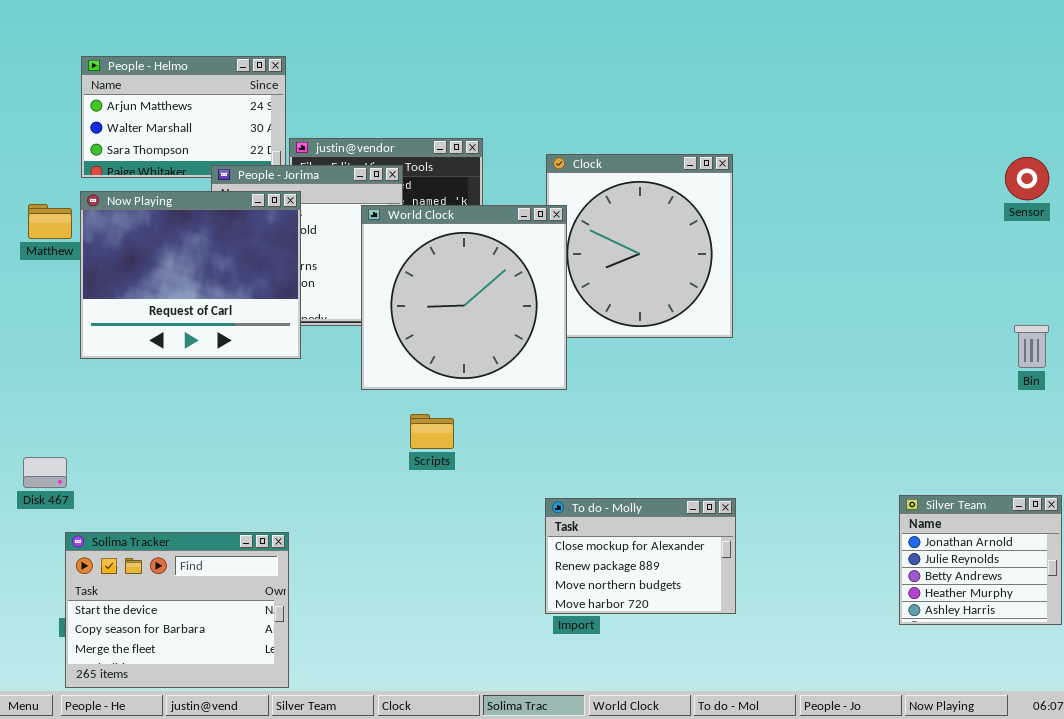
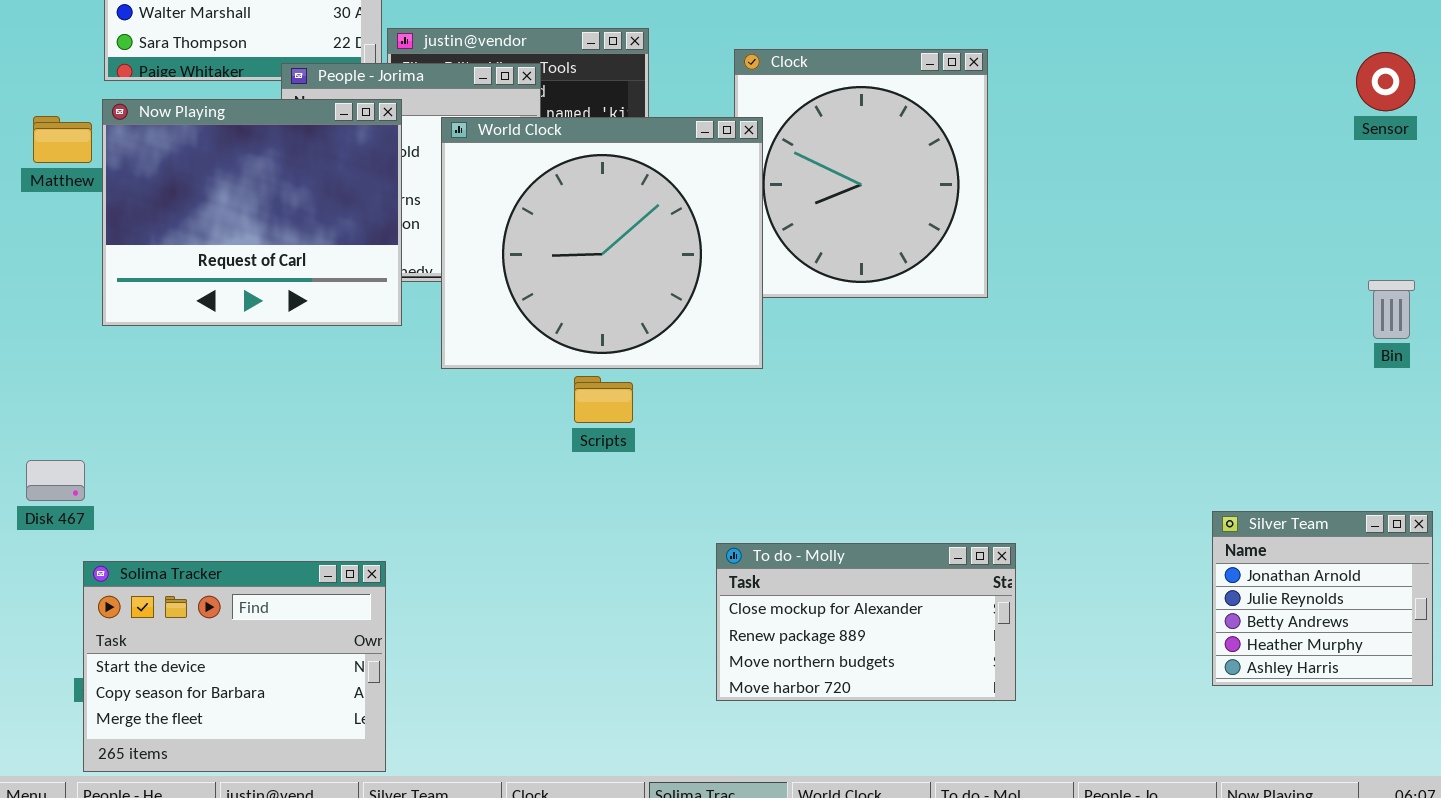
World Clock: [361,205,567,390] -> [441,117,763,369], resized
Scripts: [410,414,454,449] -> [574,376,633,423], moved
To do - Molly: [545,498,736,614] -> [716,543,1016,701], moved, resized

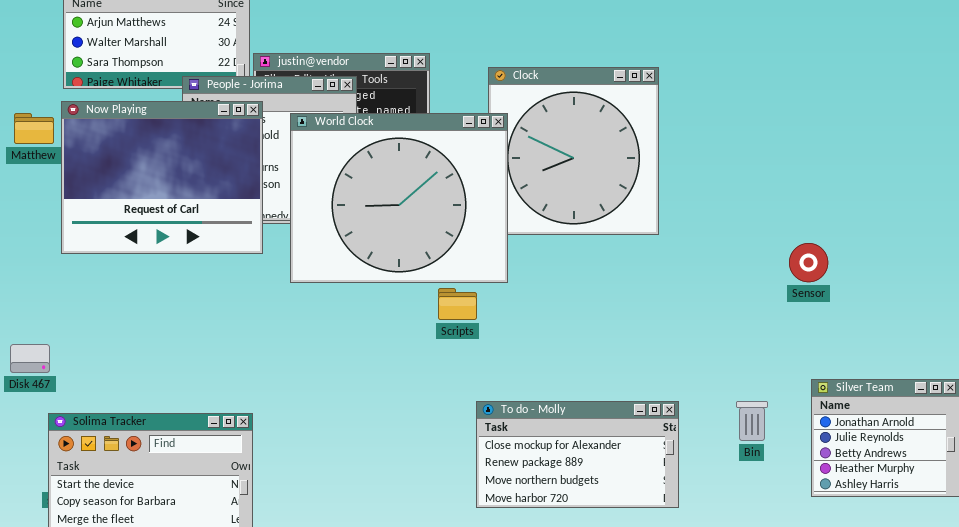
Sensor: [1356,52,1415,111] -> [789,243,828,282], moved
Bin: [1368,280,1415,339] -> [736,401,768,441], moved
Scripts: [574,376,633,423] -> [438,288,477,320], moved

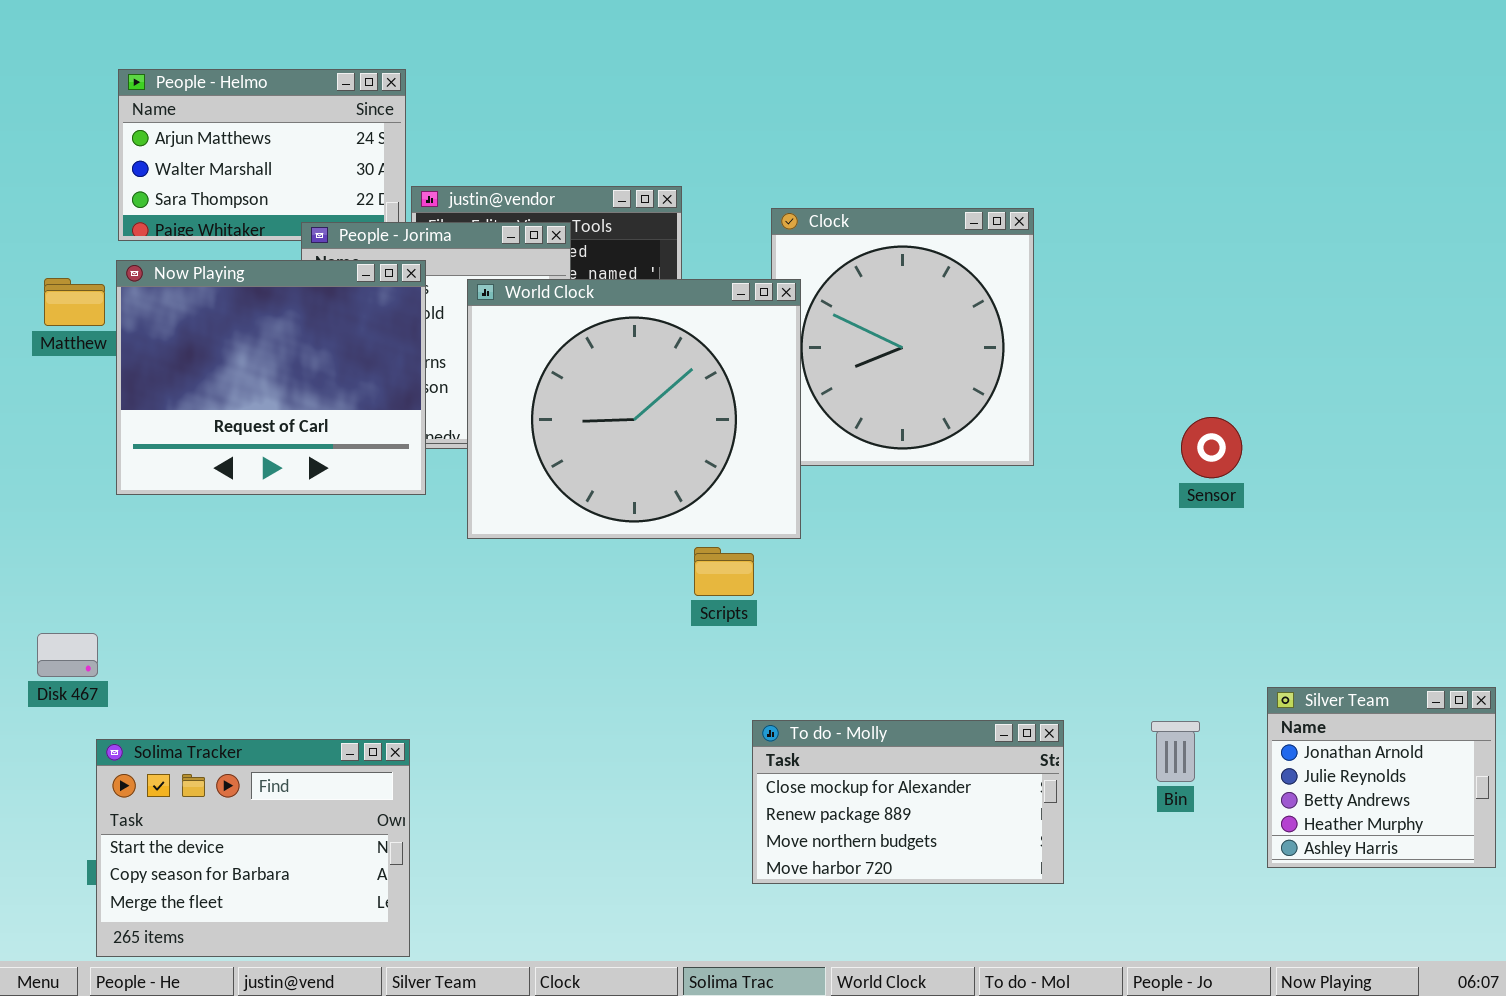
Sensor: [789,243,828,282] -> [1181,417,1242,478], moved

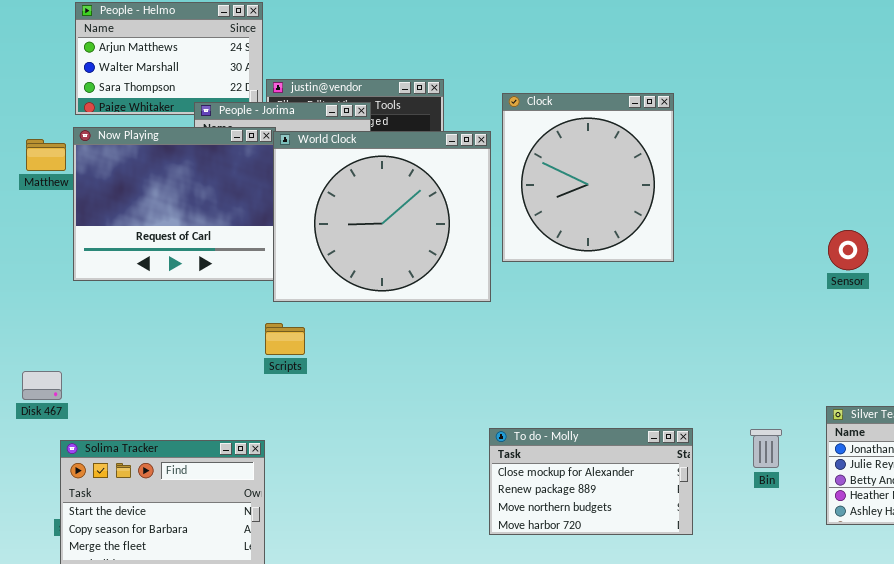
World Clock: [467,279,801,539] -> [273,131,491,302], moved
Sensor: [1181,417,1242,478] -> [828,230,868,270], moved
Scripts: [694,547,754,596] -> [265,323,305,355], moved

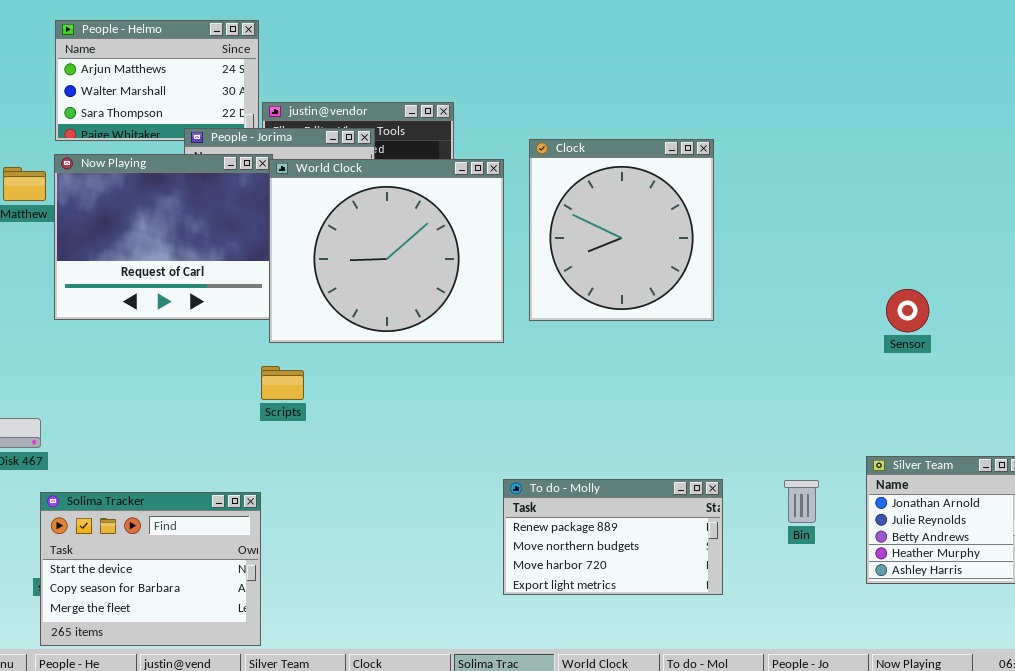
Clock: [502,93,674,262] -> [529,139,714,321], moved
Sensor: [828,230,868,270] -> [886,289,929,332], moved
To do - Molly: [489,428,693,535] -> [503,479,723,595], scrolled down 1 row

